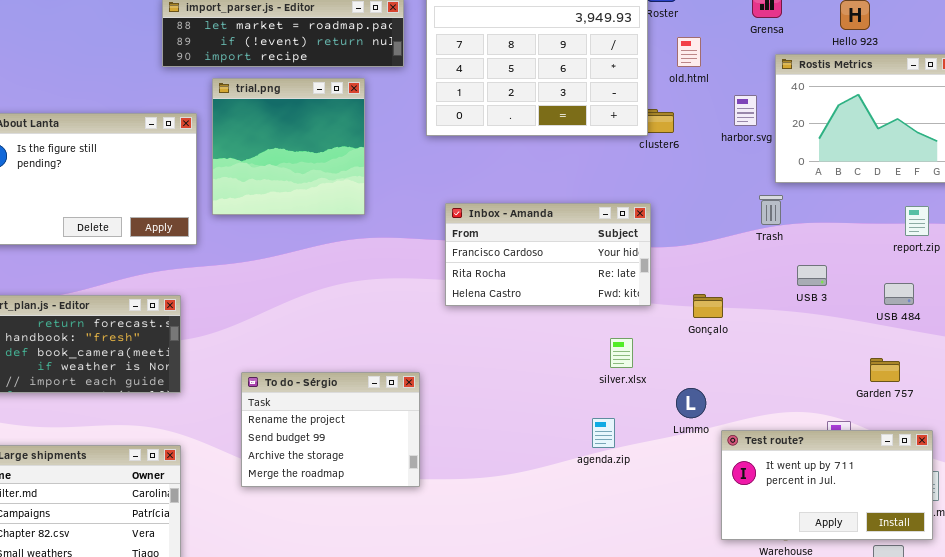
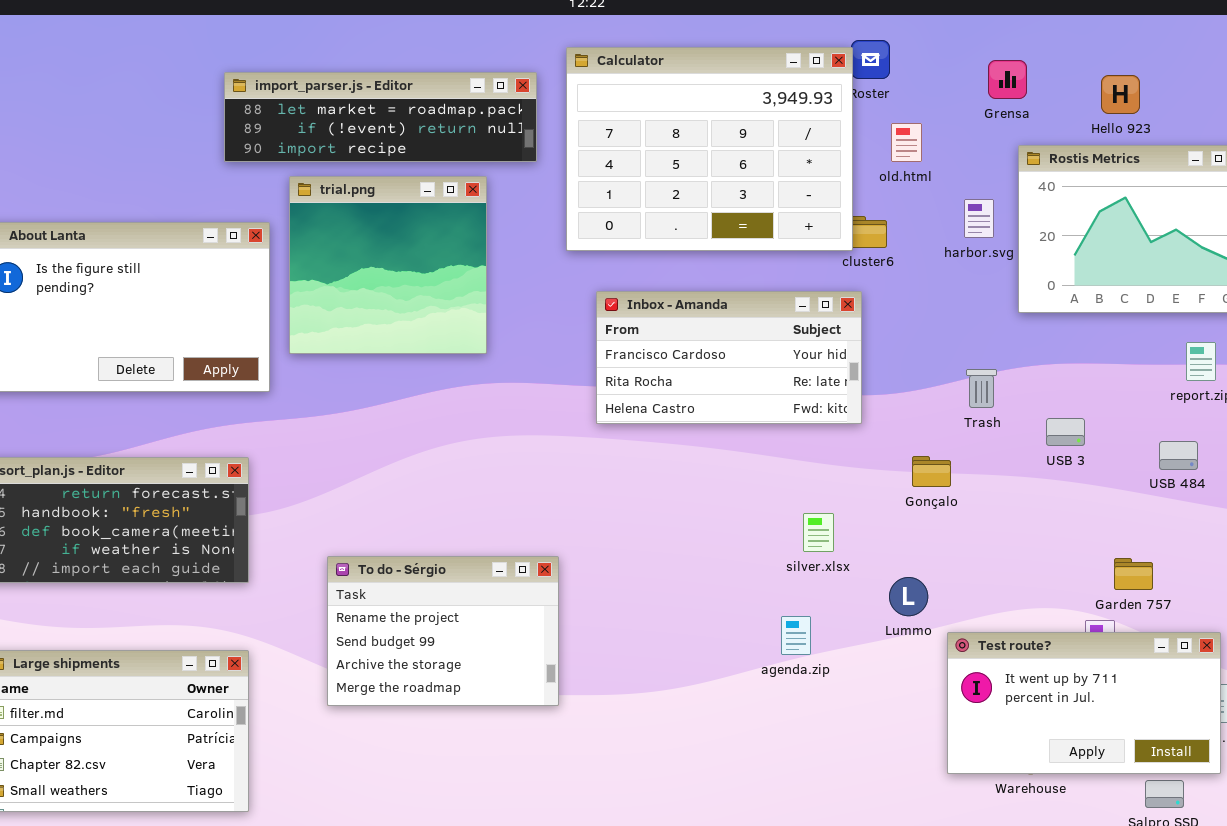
Trash: [759,195,783,225] -> [966,369,997,408], moved
Inbox - Amanda: [445,203,651,306] -> [596,291,862,424], moved
Garden 757: [870,358,900,382] -> [1114,558,1153,590], moved

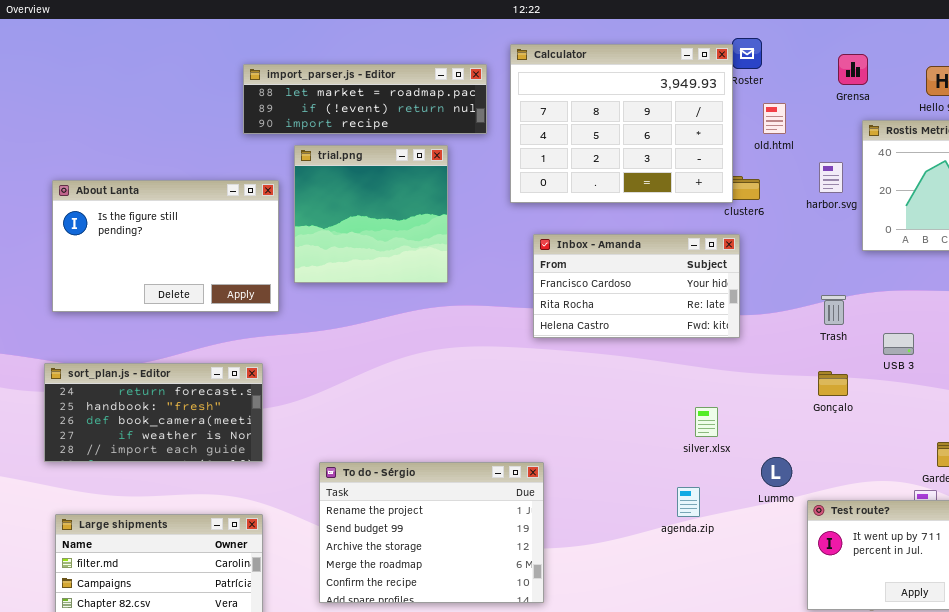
Gonçalo: [912,456,951,487] -> [818,371,848,396], moved
To do - Sérgio: [327,556,559,706] -> [319,462,544,603], moved, resized

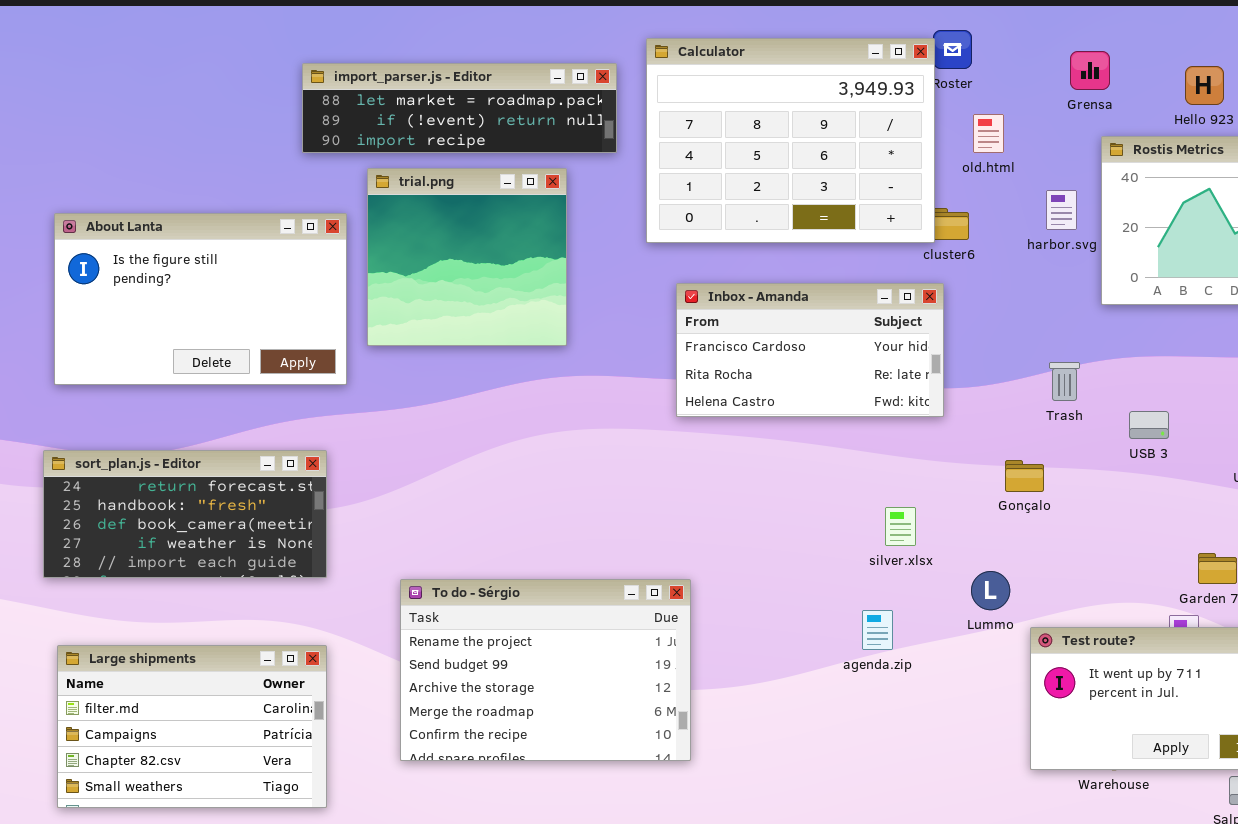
Gonçalo: [818,371,848,396] -> [1005,460,1044,492], moved

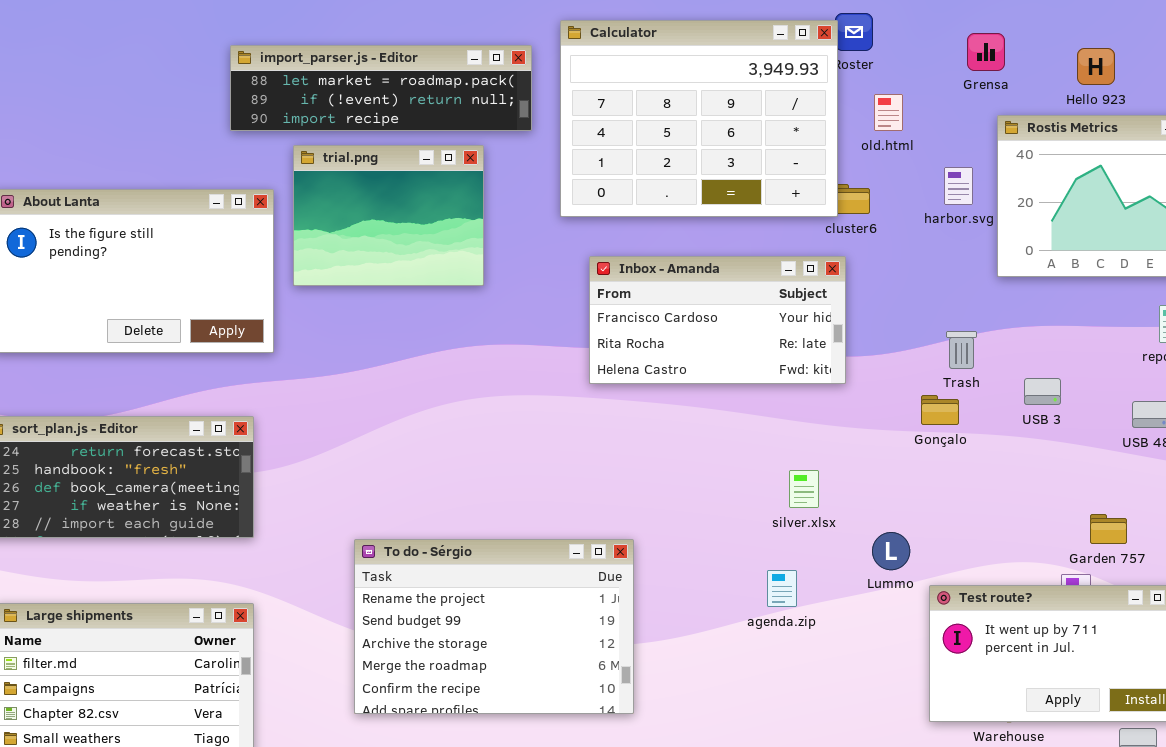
trial.png: [367,168,567,346] -> [293,145,484,286], resized
Gonçalo: [1005,460,1044,492] -> [921,395,959,425], moved
To do - Sérgio: [400,579,691,761] -> [354,539,634,714], moved

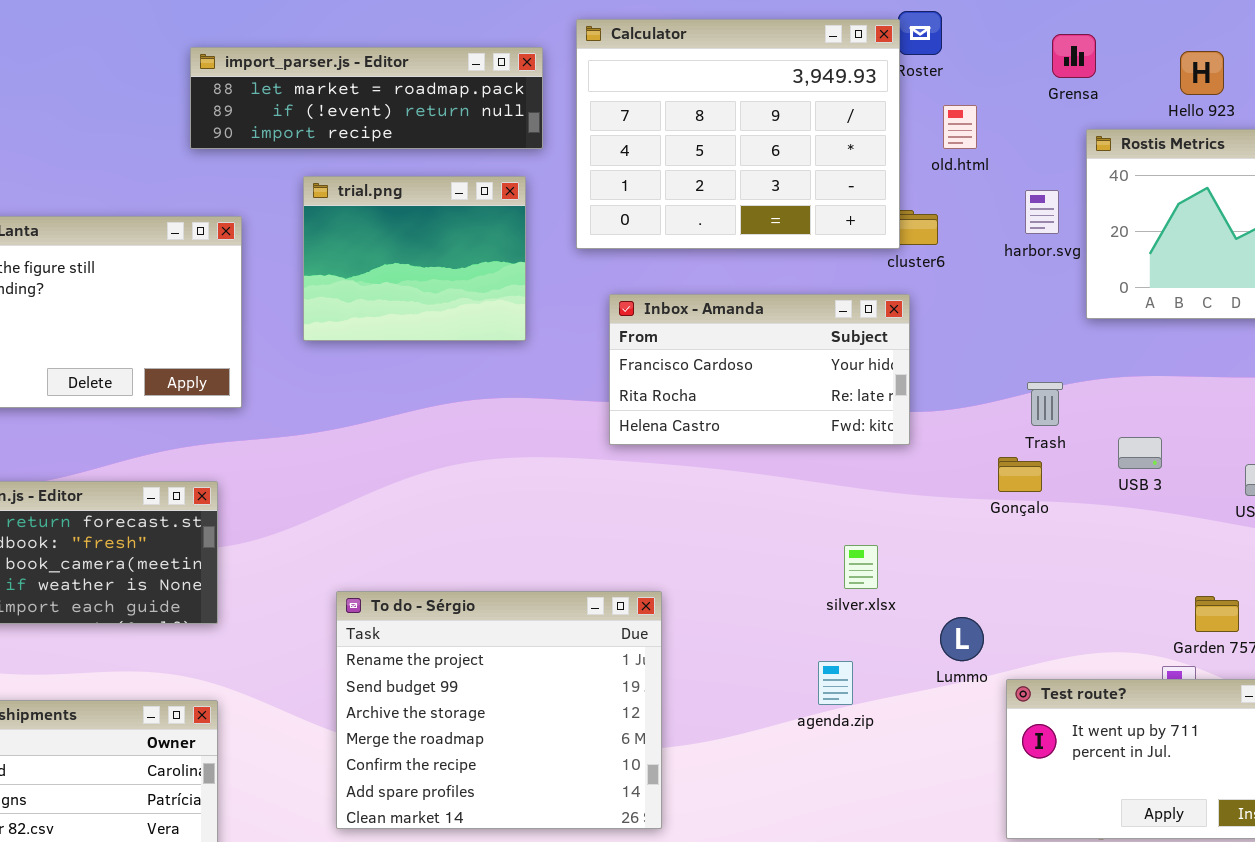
trial.png: [293,145,484,286] -> [303,176,526,341], moved
To do - Sérgio: [354,539,634,714] -> [336,591,662,829], resized

